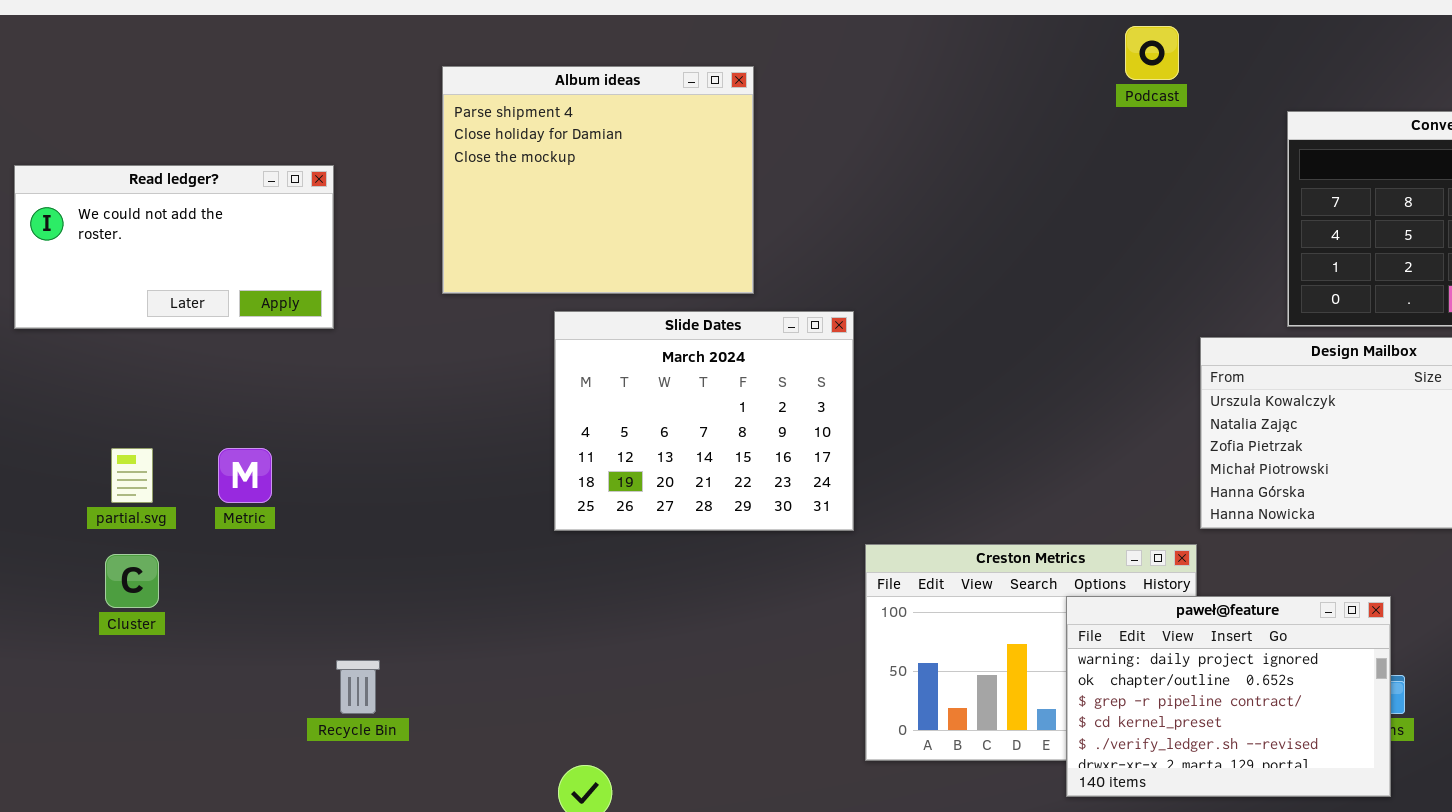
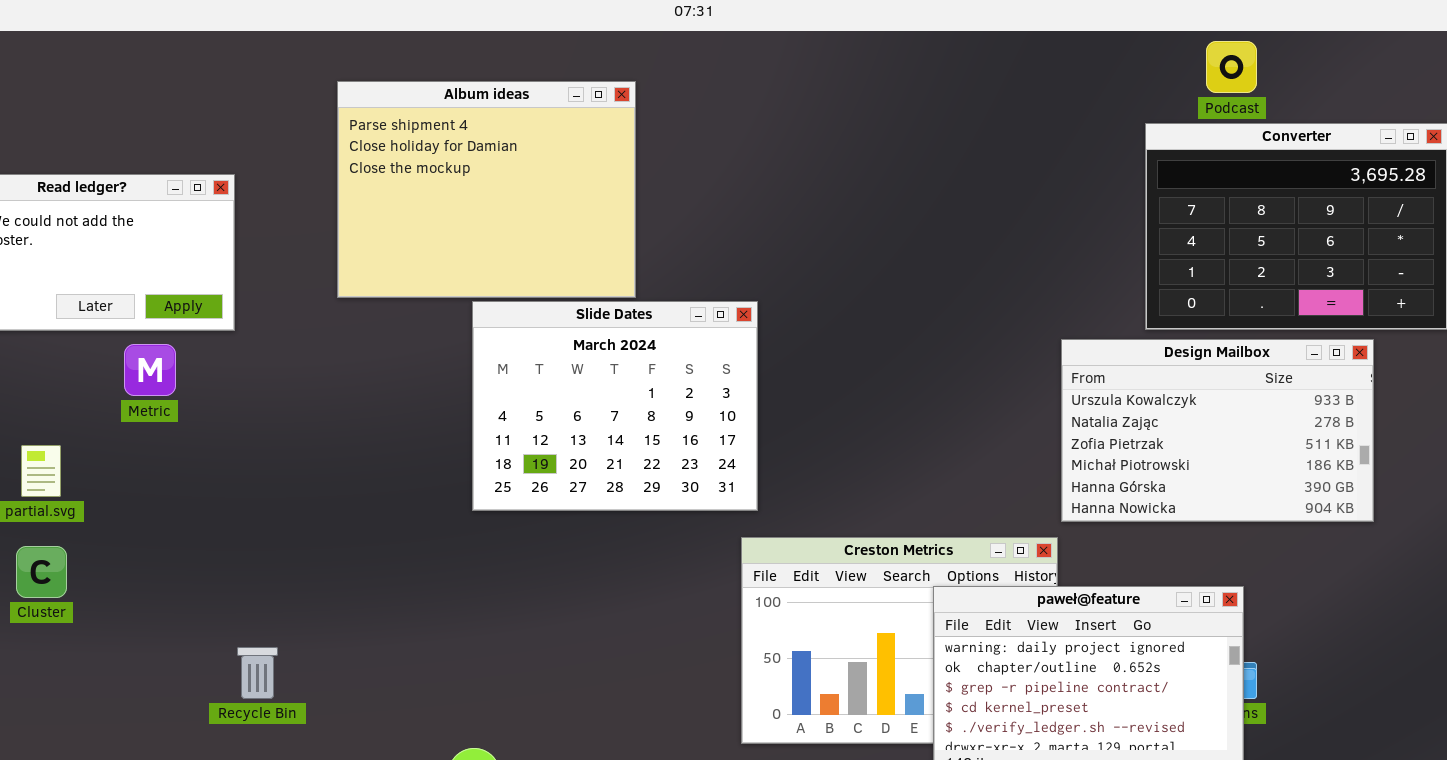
Podcast: [1125,26,1179,80] -> [1206,41,1257,93], moved
Slide Dates: [554,311,854,531] -> [472,301,758,511], moved
Metric: [218,448,272,503] -> [124,344,176,396], moved

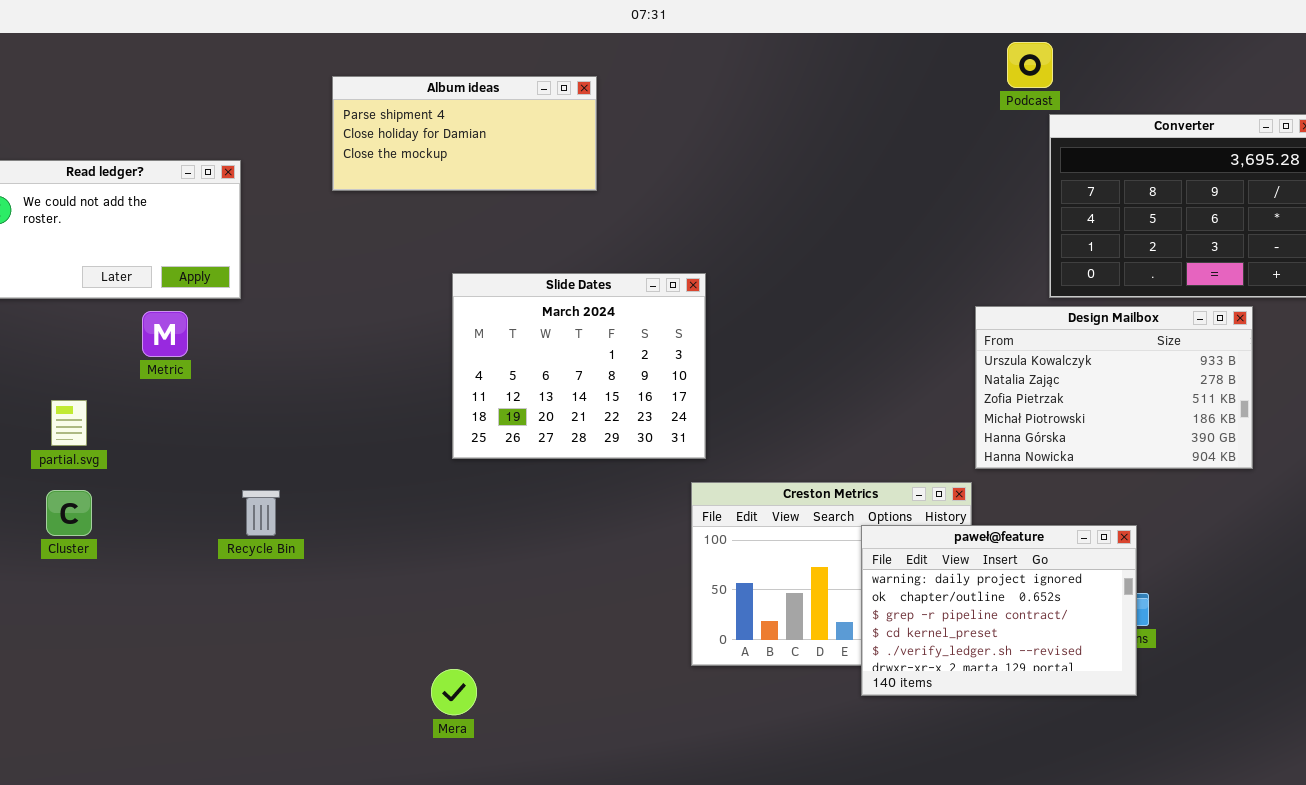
Podcast: [1206,41,1257,93] -> [1007,42,1053,88], moved
Album ideas: [337,81,636,298] -> [332,76,597,191], resized
Recycle Bin: [237,647,278,699] -> [242,490,280,536], moved

